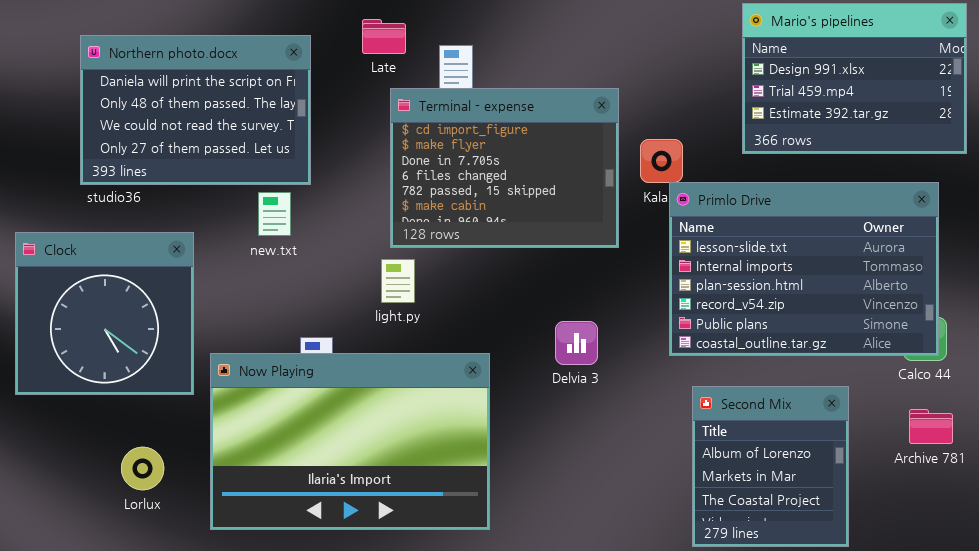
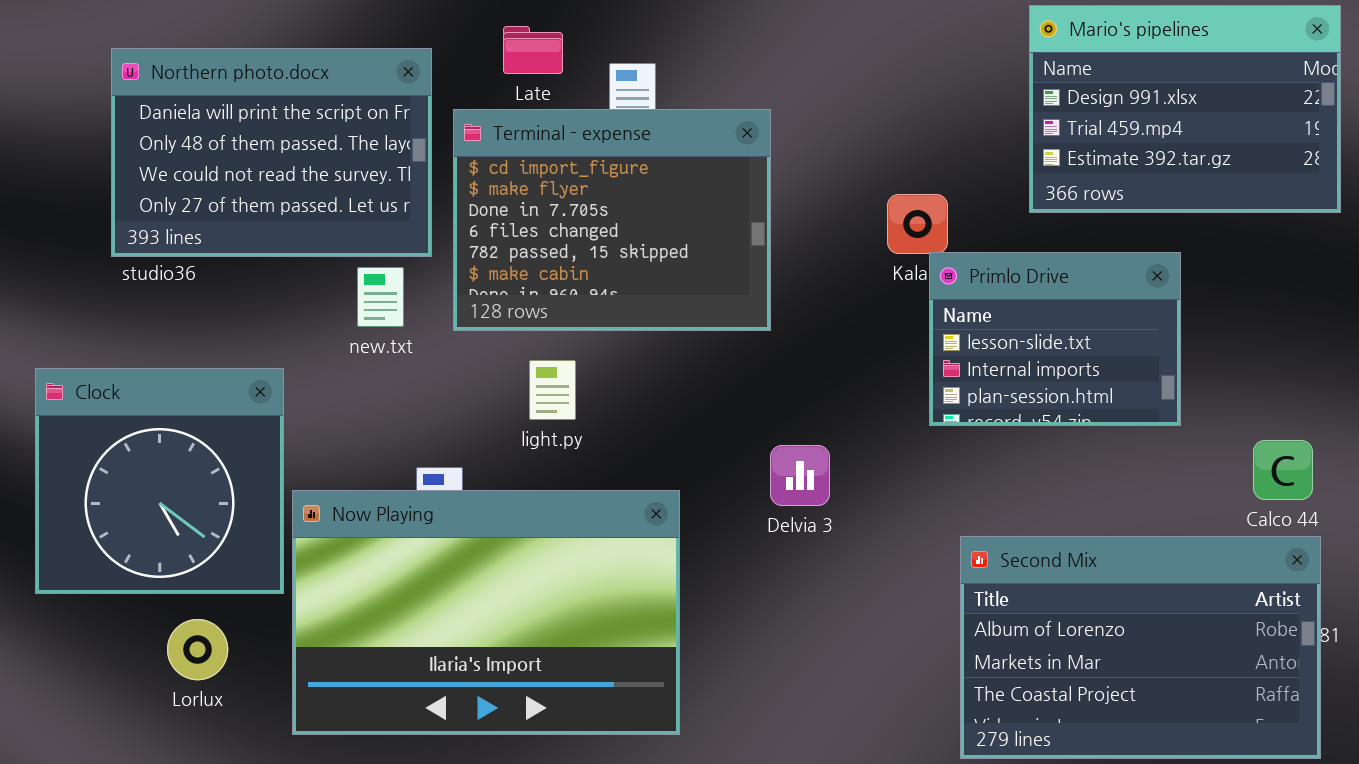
Terminal - expense: [390,88,619,248] -> [453,109,771,331], moved
Primlo Drive: [669,182,939,356] -> [929,252,1181,426], resized
Clock: [15,232,194,395] -> [35,368,284,594], moved
Second Mix: [692,386,849,547] -> [960,536,1321,759], resized

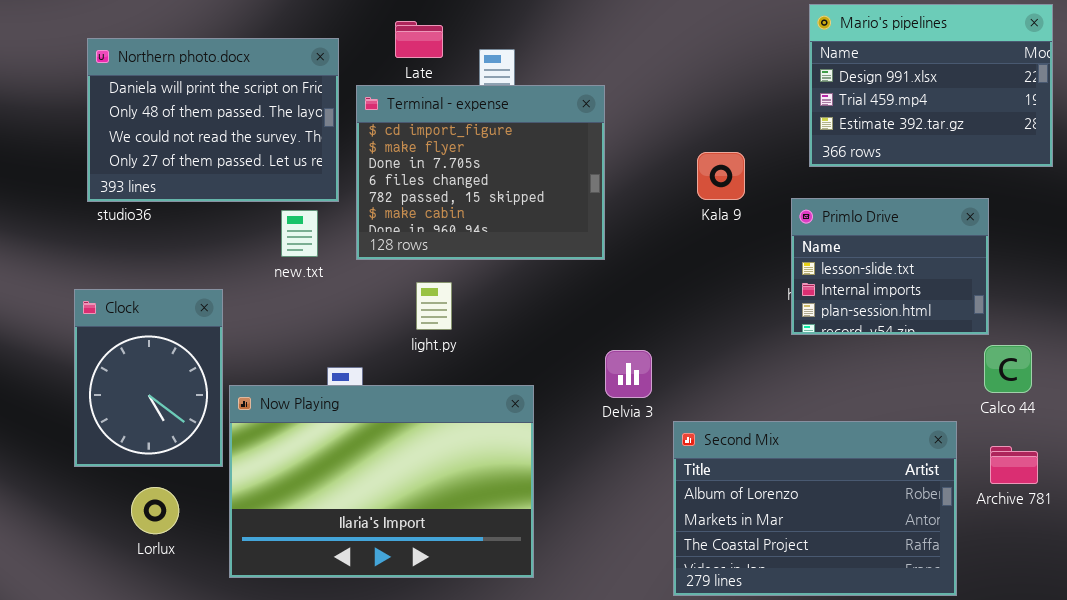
Primlo Drive: [929,252,1181,426] -> [791,198,989,335], moved
Clock: [35,368,284,594] -> [74,289,223,467], resized
Second Mix: [960,536,1321,759] -> [673,421,957,596], moved

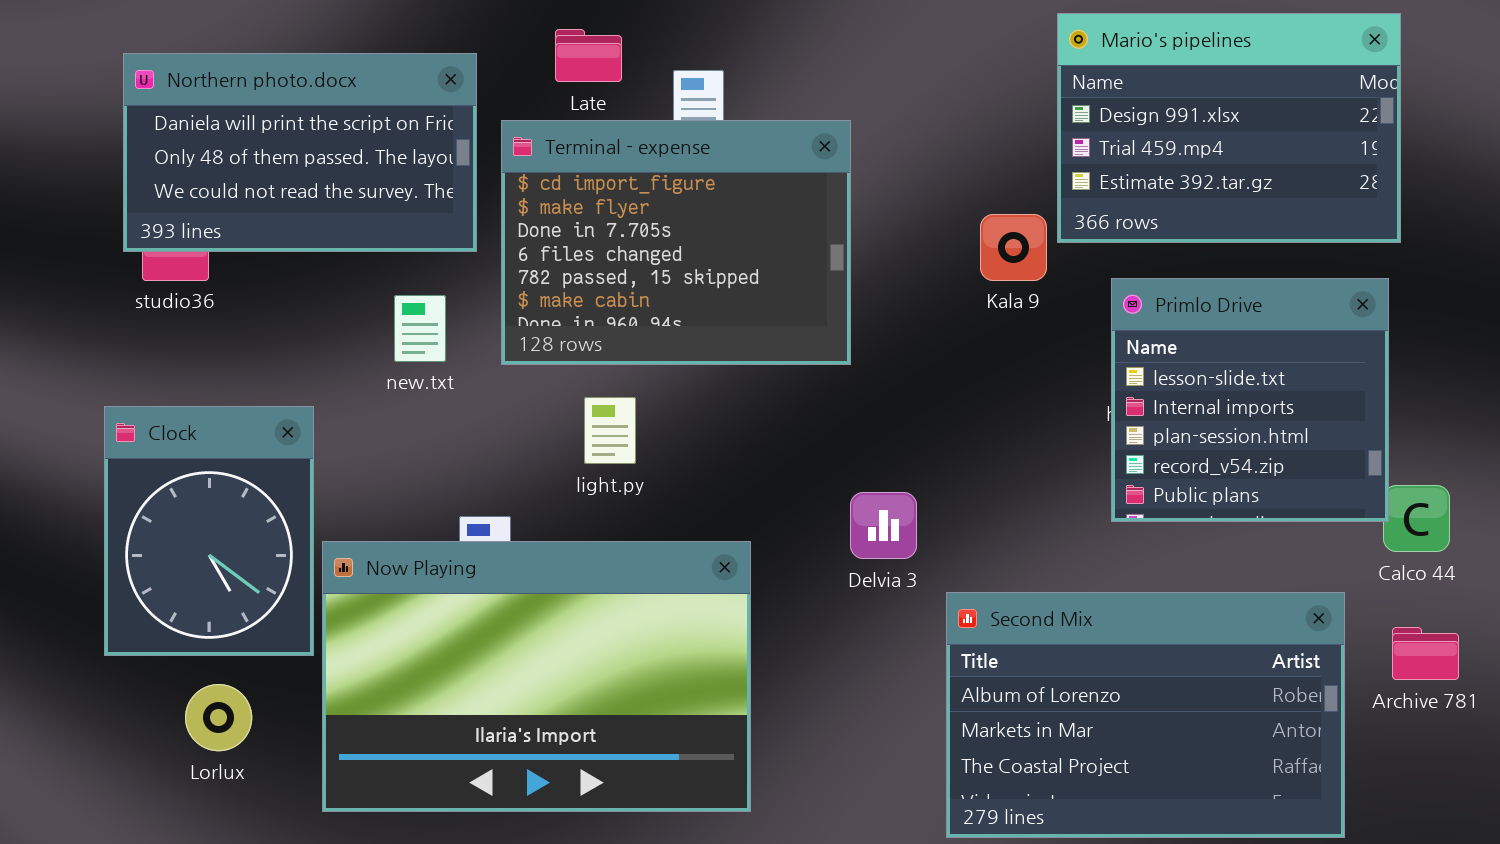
Mario's pipelines: [809,4,1053,167] -> [1057,13,1401,243], moved
Northern photo.docx: [87,38,339,202] -> [123,53,477,252], resized
Primlo Drive: [791,198,989,335] -> [1111,278,1389,522], resized

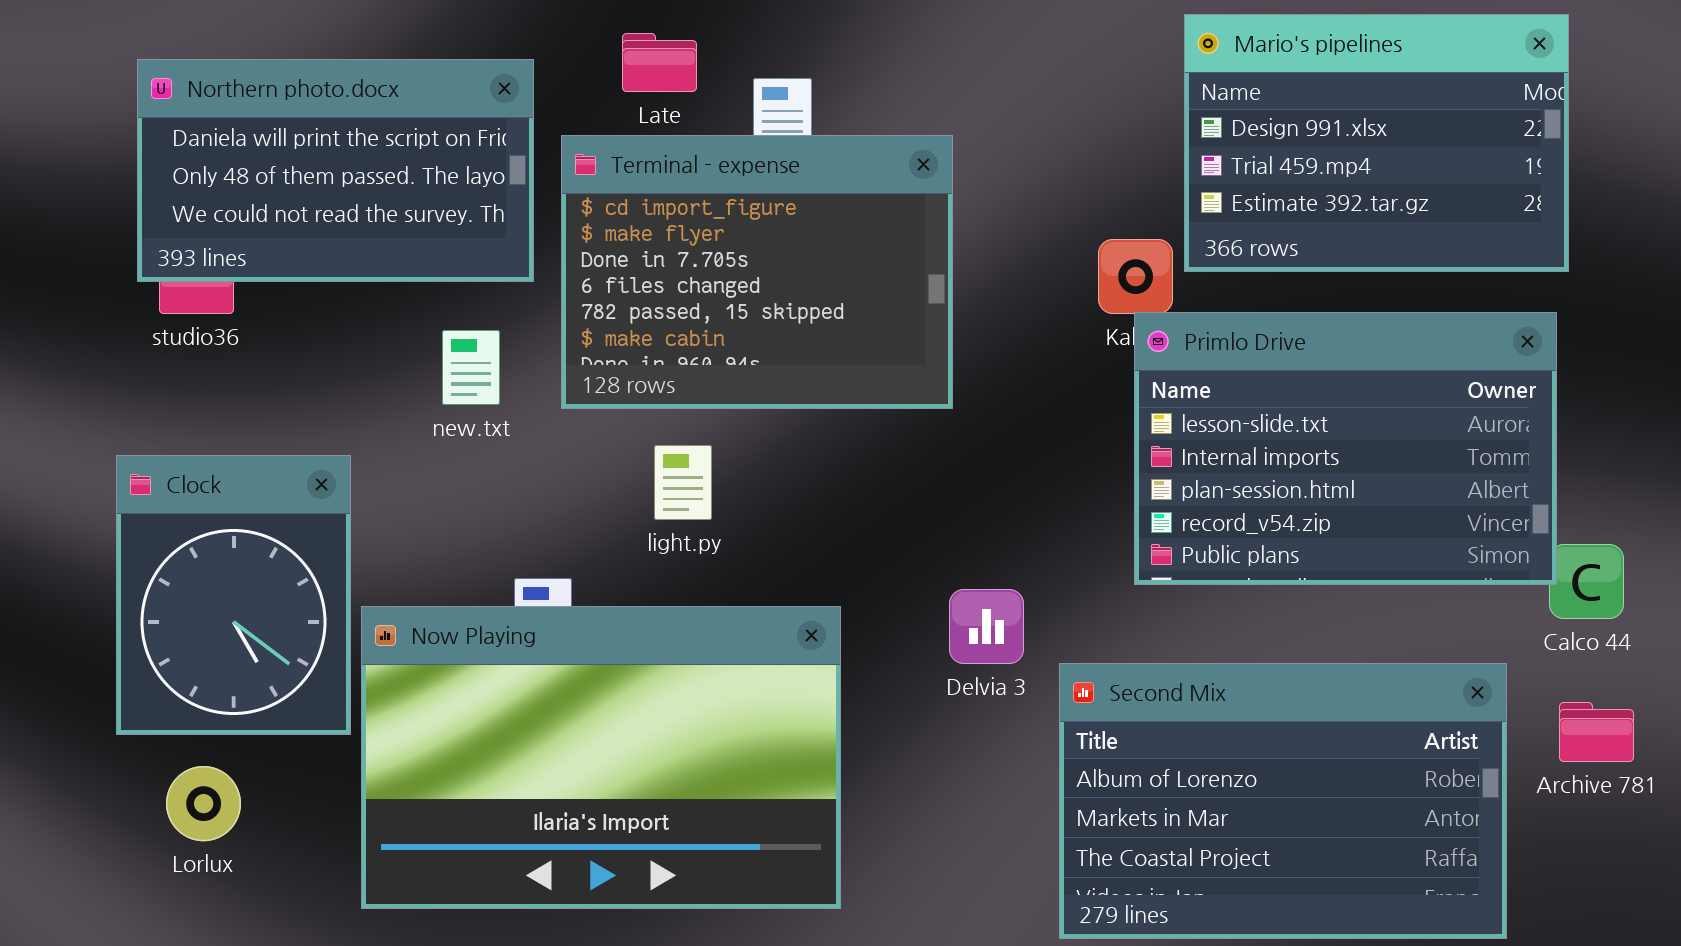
Primlo Drive: [1111,278,1389,522] -> [1134,312,1557,585], resized
Delvia 3: [850,492,917,559] -> [949,589,1024,664], moved
Lorlux: [185,684,252,751] -> [166,766,241,841], moved

